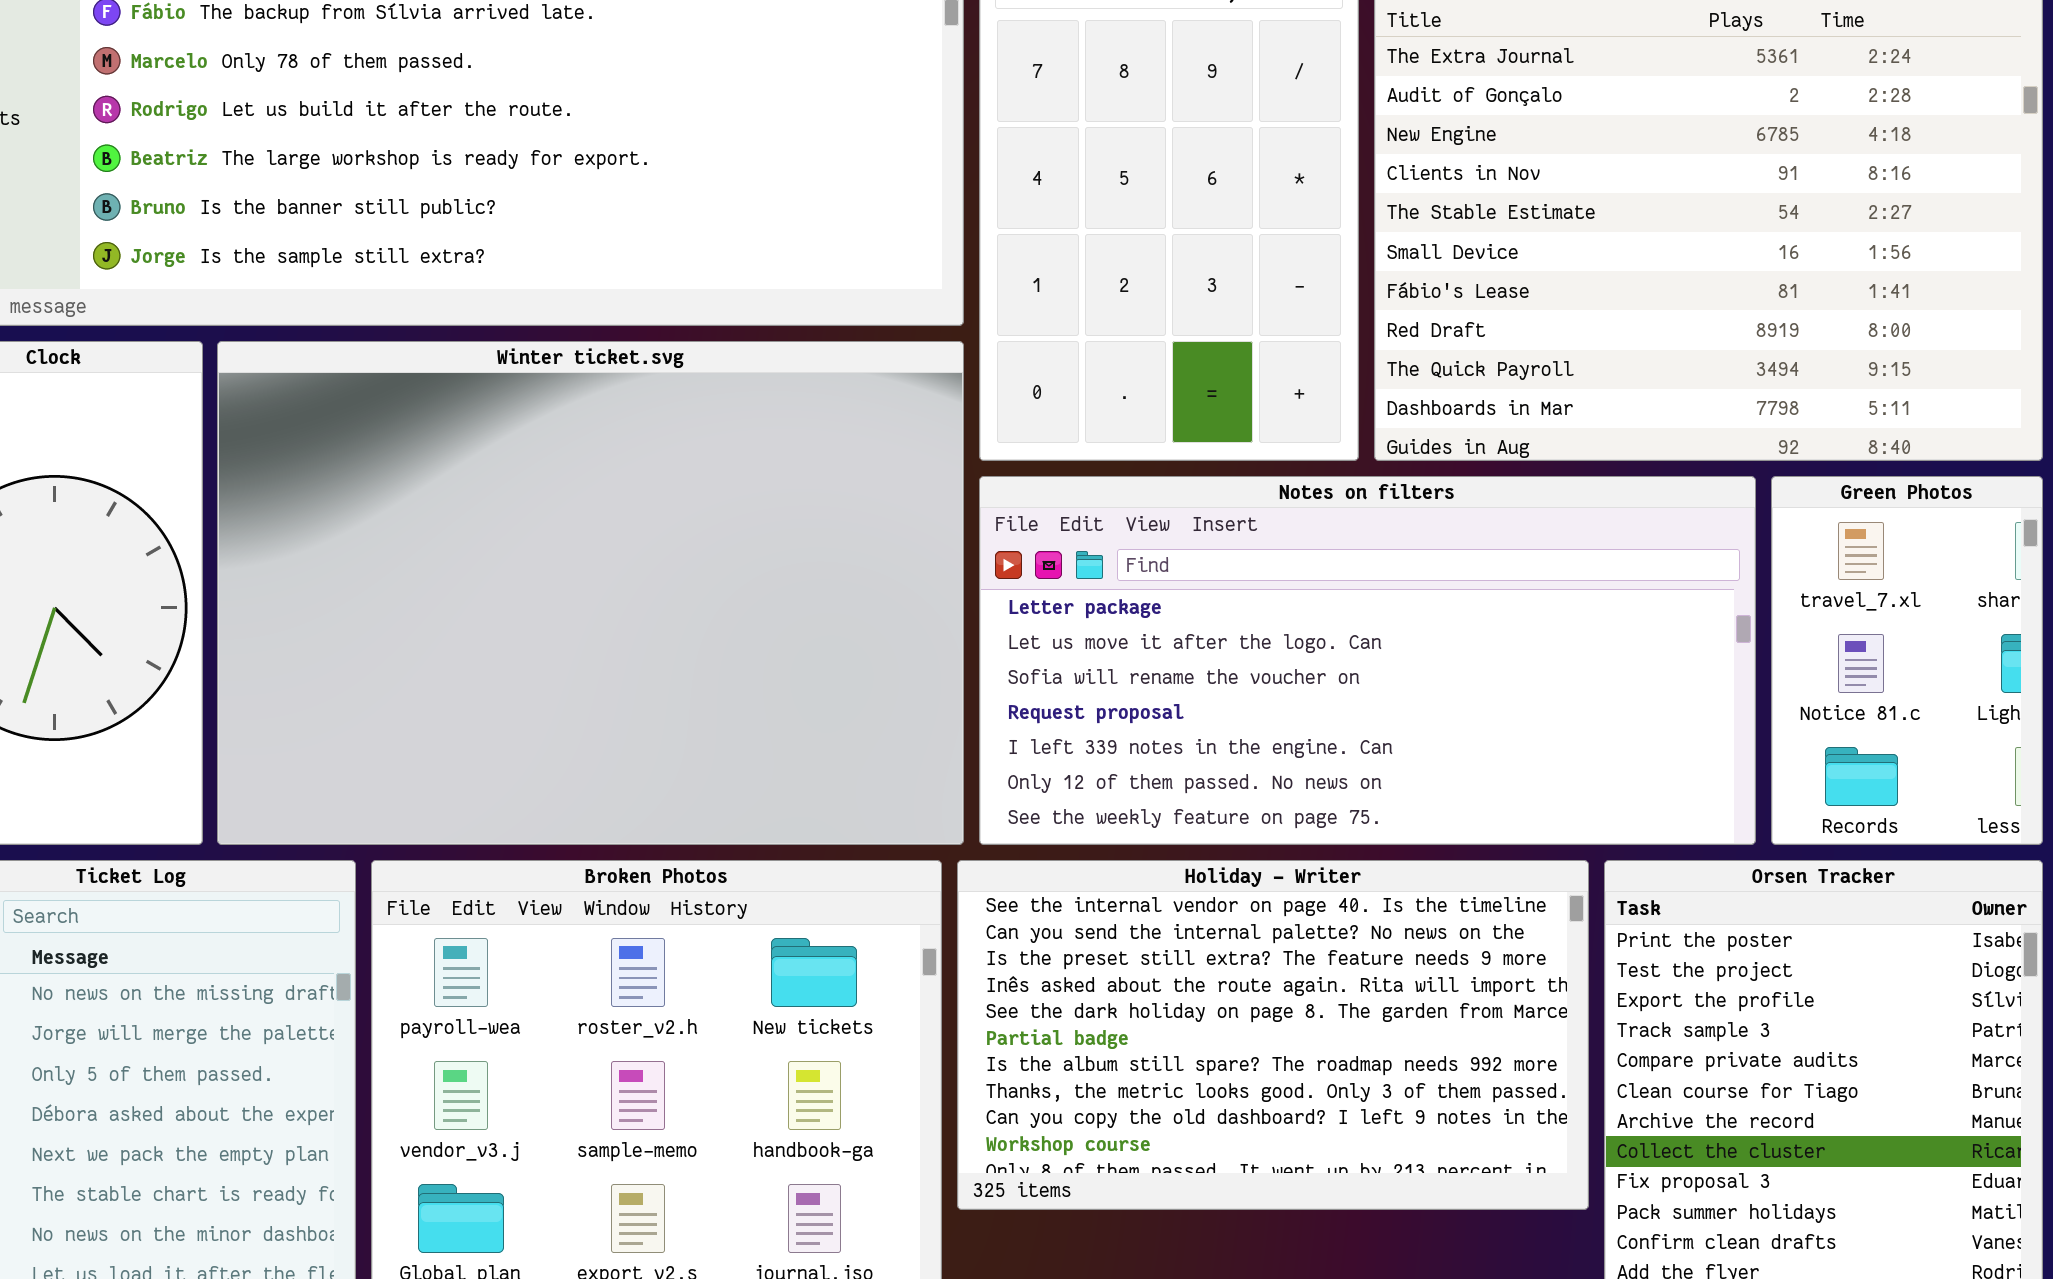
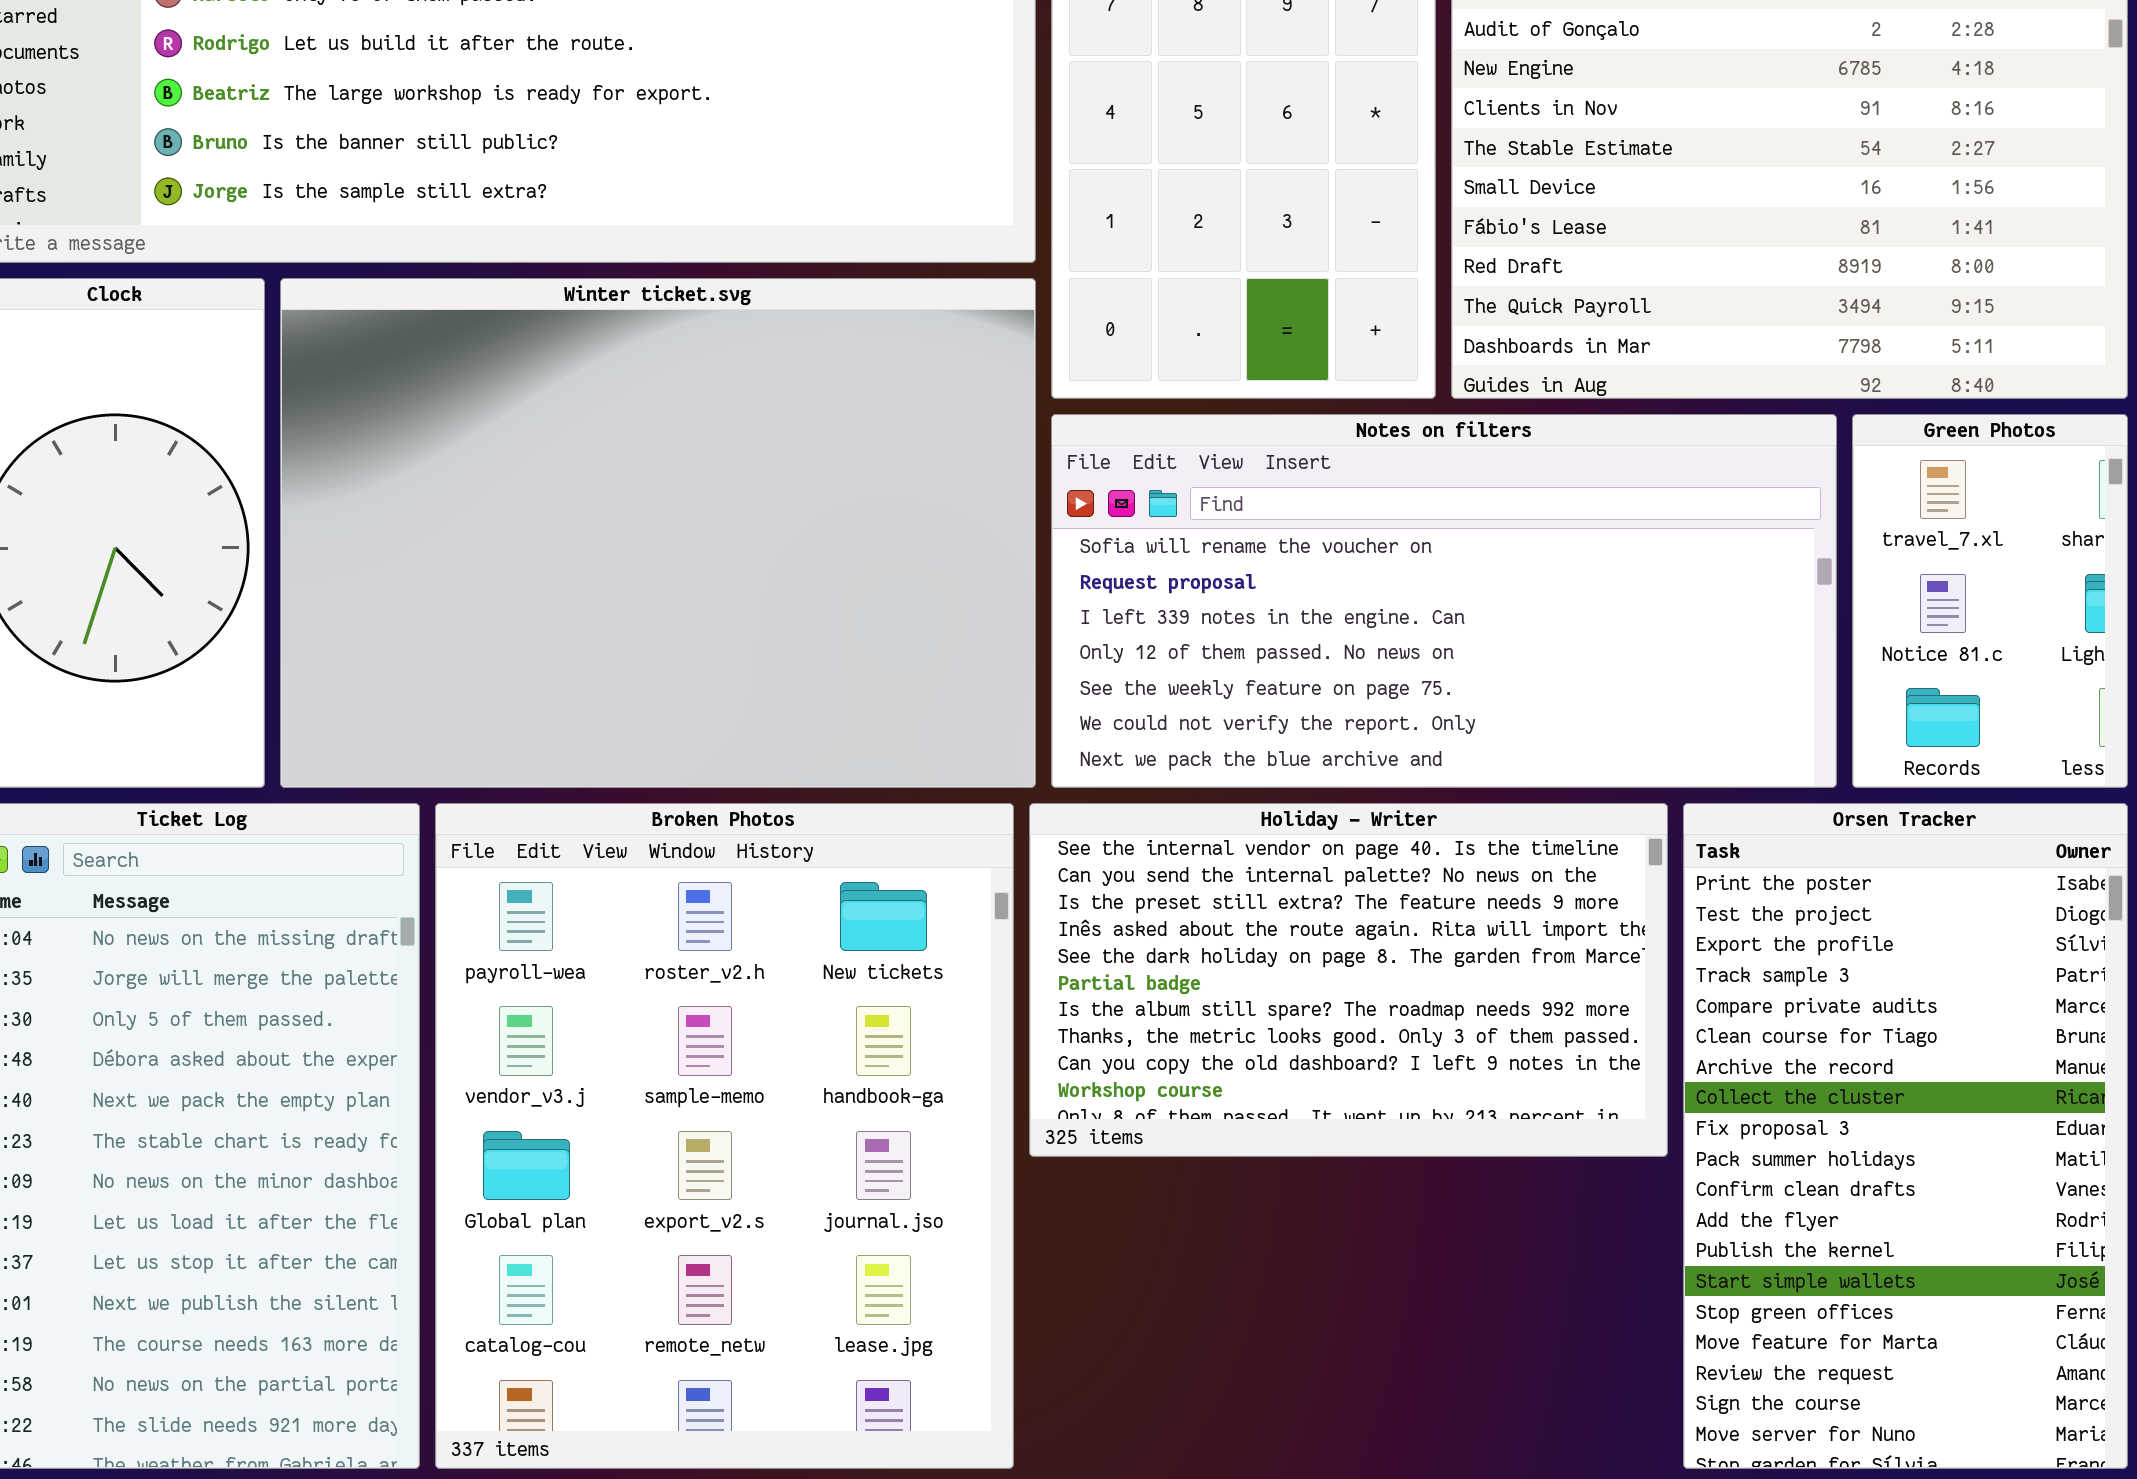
Notes on filters: [979,476,1756,845] -> [1051,414,1837,788], scrolled down 2 rows

